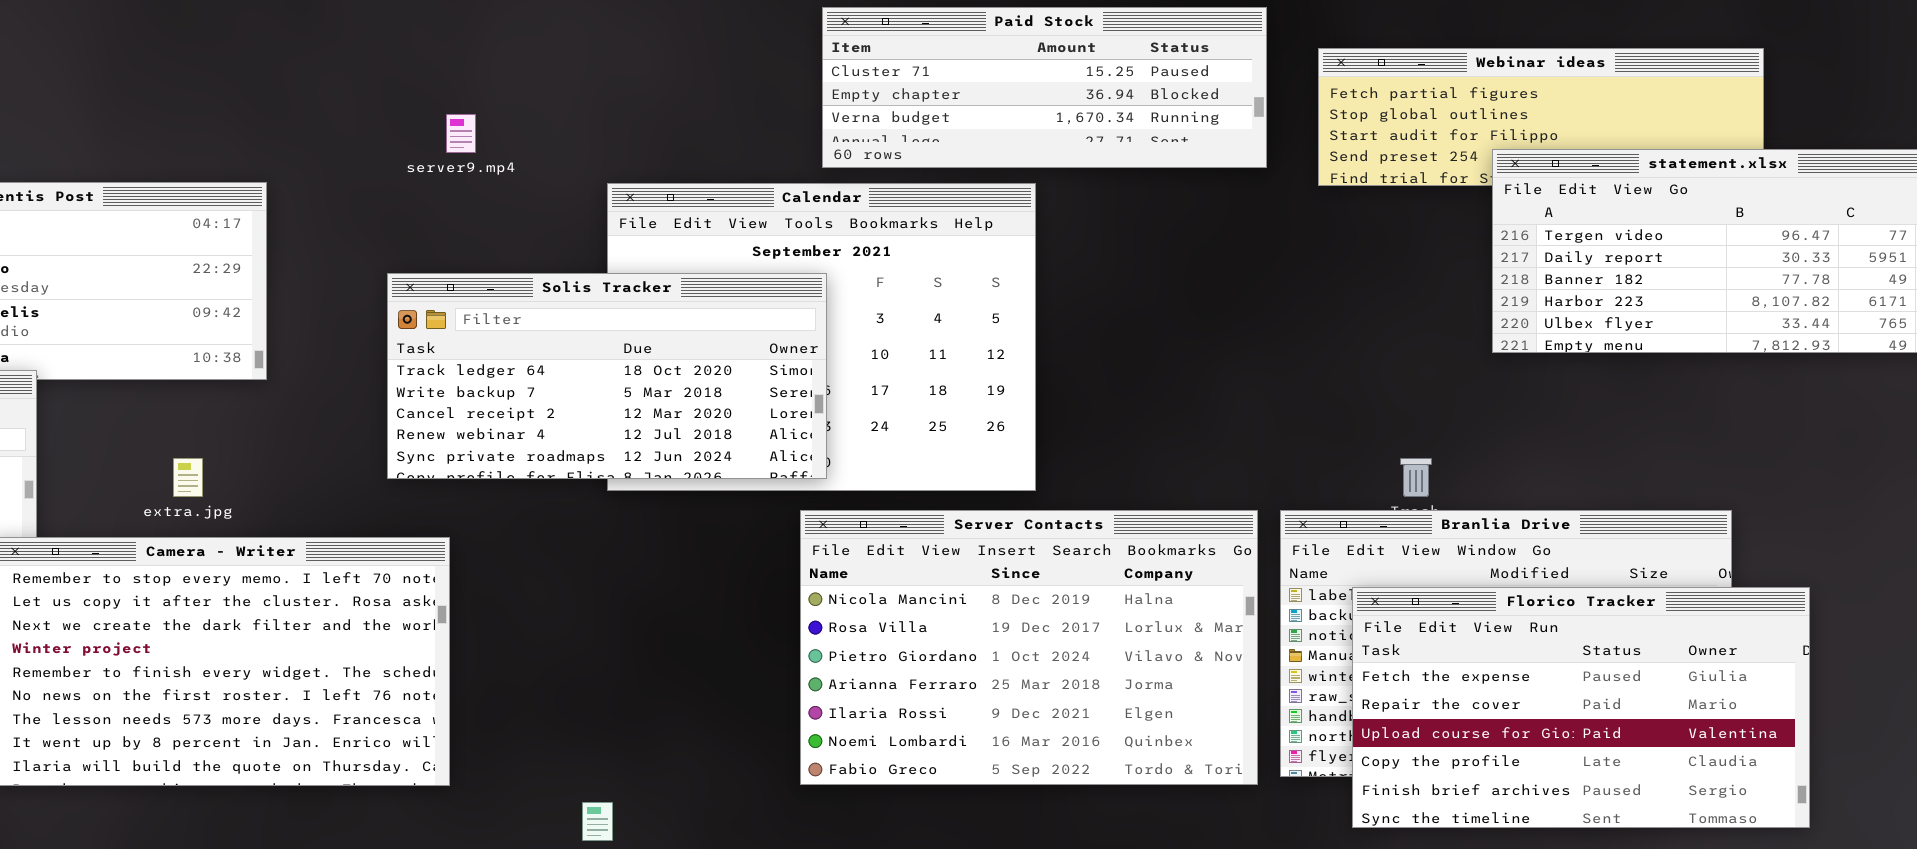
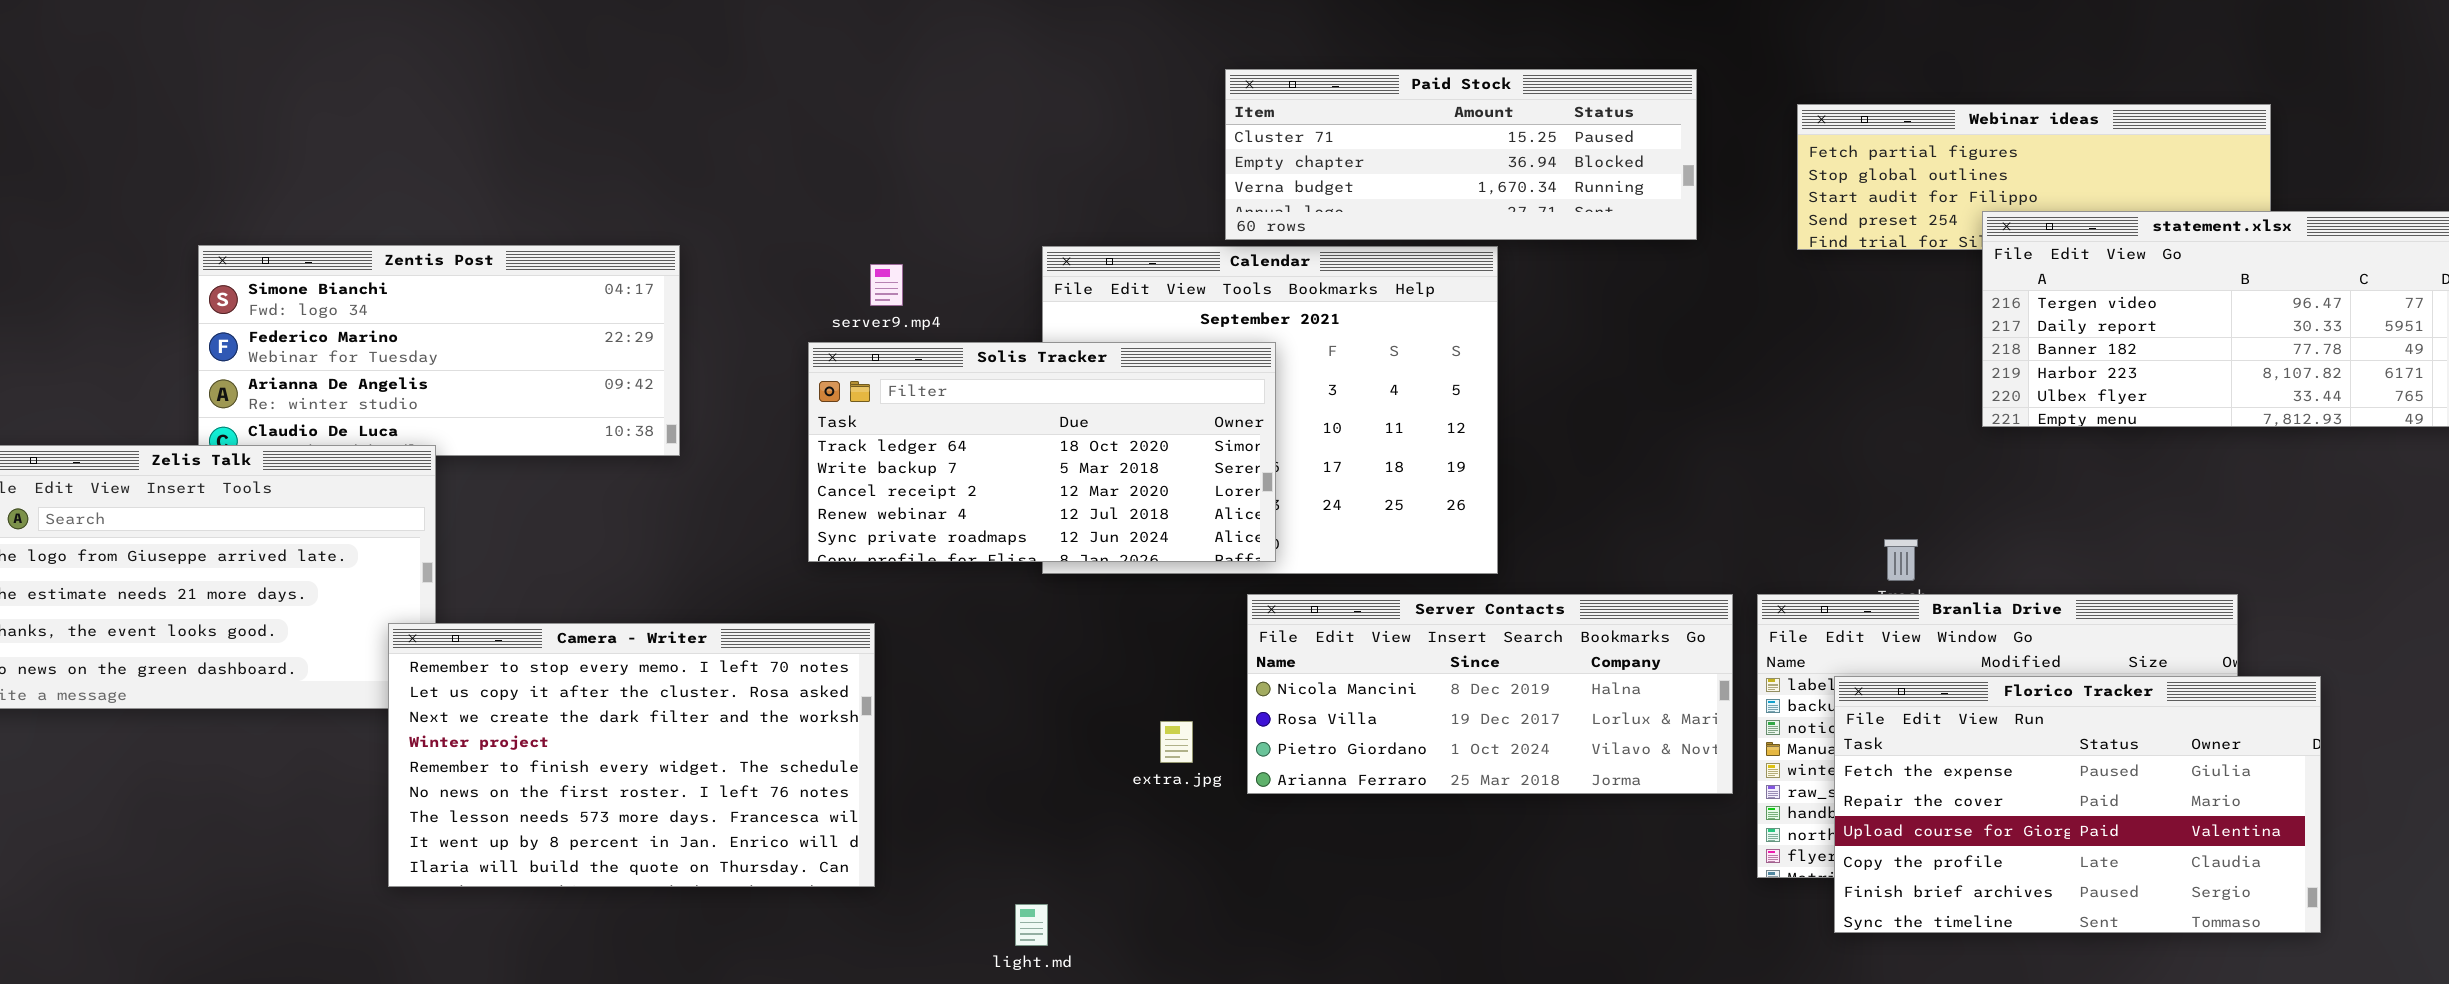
Paid Stock: [822,7,1267,168] -> [1225,69,1697,240], moved
server9.mp4: [446,114,476,153] -> [870,264,903,306], moved
extra.jpg: [173,458,203,497] -> [1160,721,1193,763], moved
Server Contacts: [800,510,1258,785] -> [1247,594,1733,794], resized

